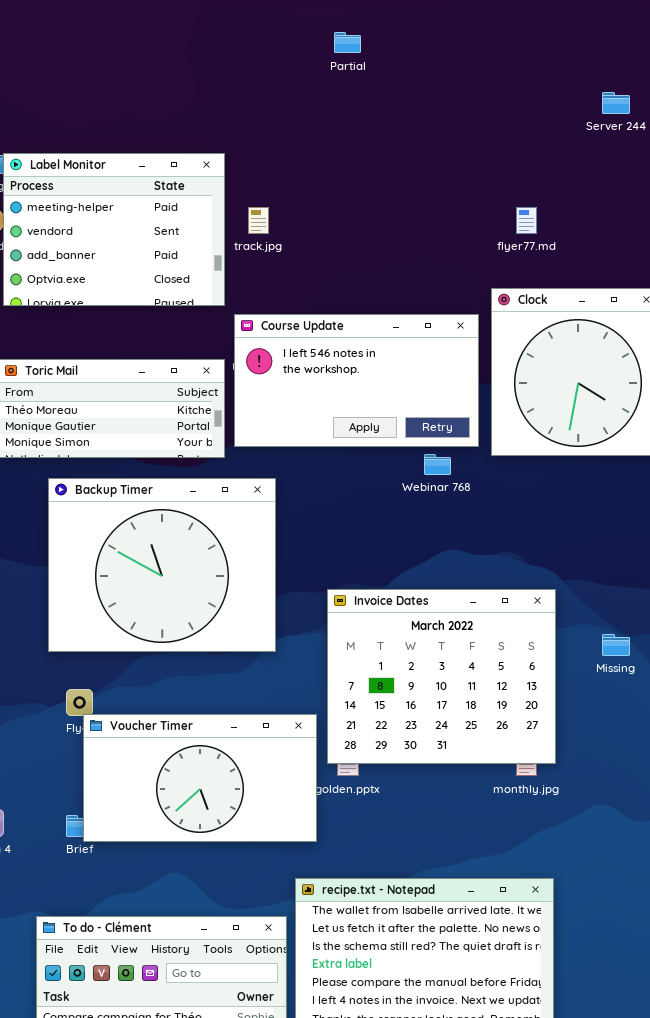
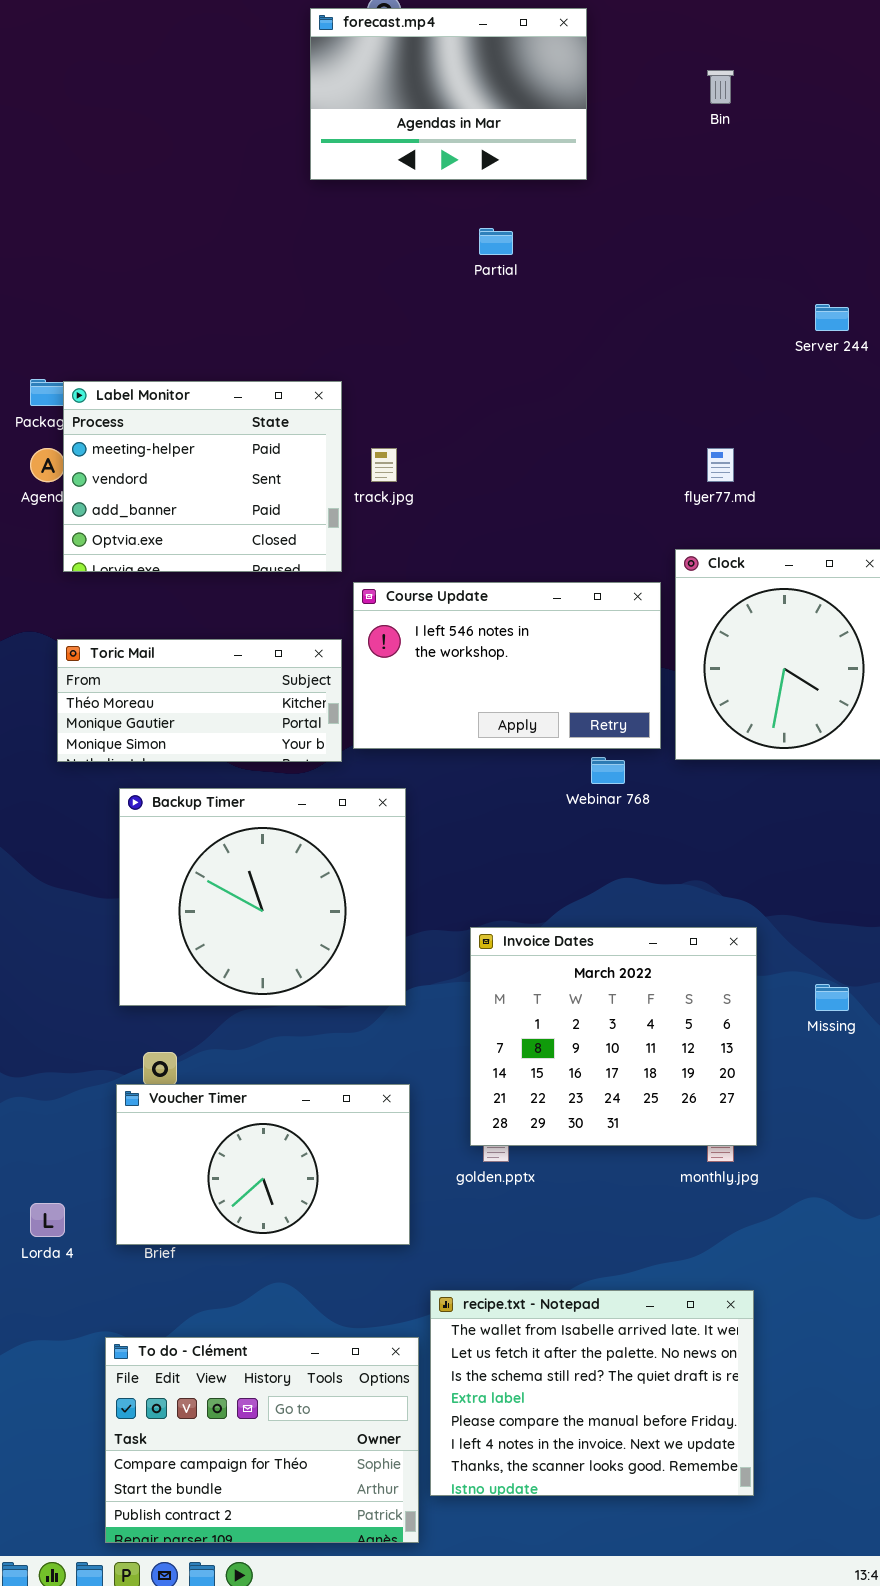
Voucher Timer: [83,714,317,842] -> [116,1084,410,1245], moved

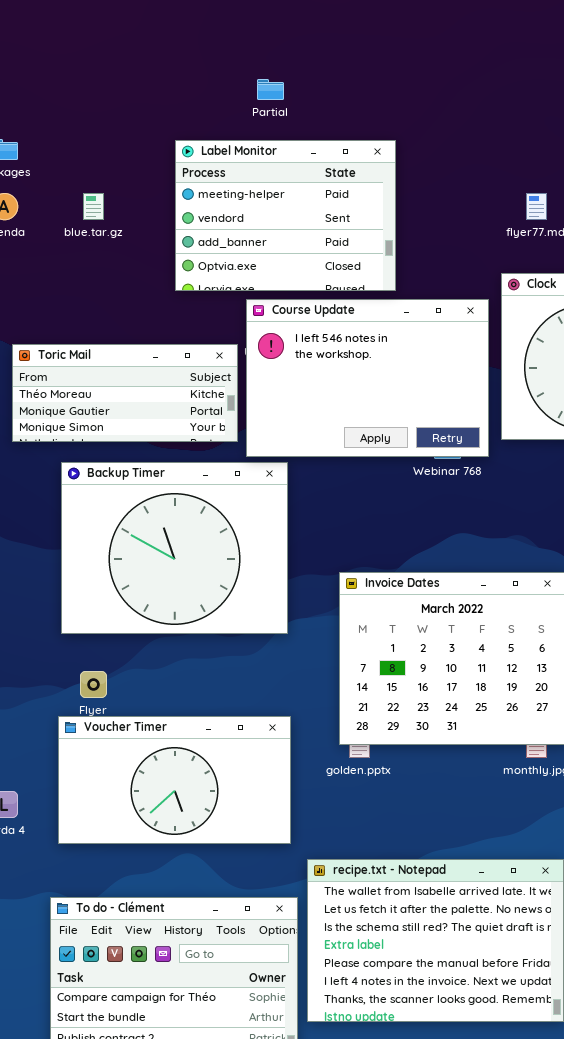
Partial: [479,228,513,255] -> [257,79,284,100], moved
Label Monitor: [63,381,342,572] -> [175,140,396,291], moved
Course Update: [353,582,661,749] -> [246,299,489,457], resized
Voucher Timer: [116,1084,410,1245] -> [58,716,291,844], moved

